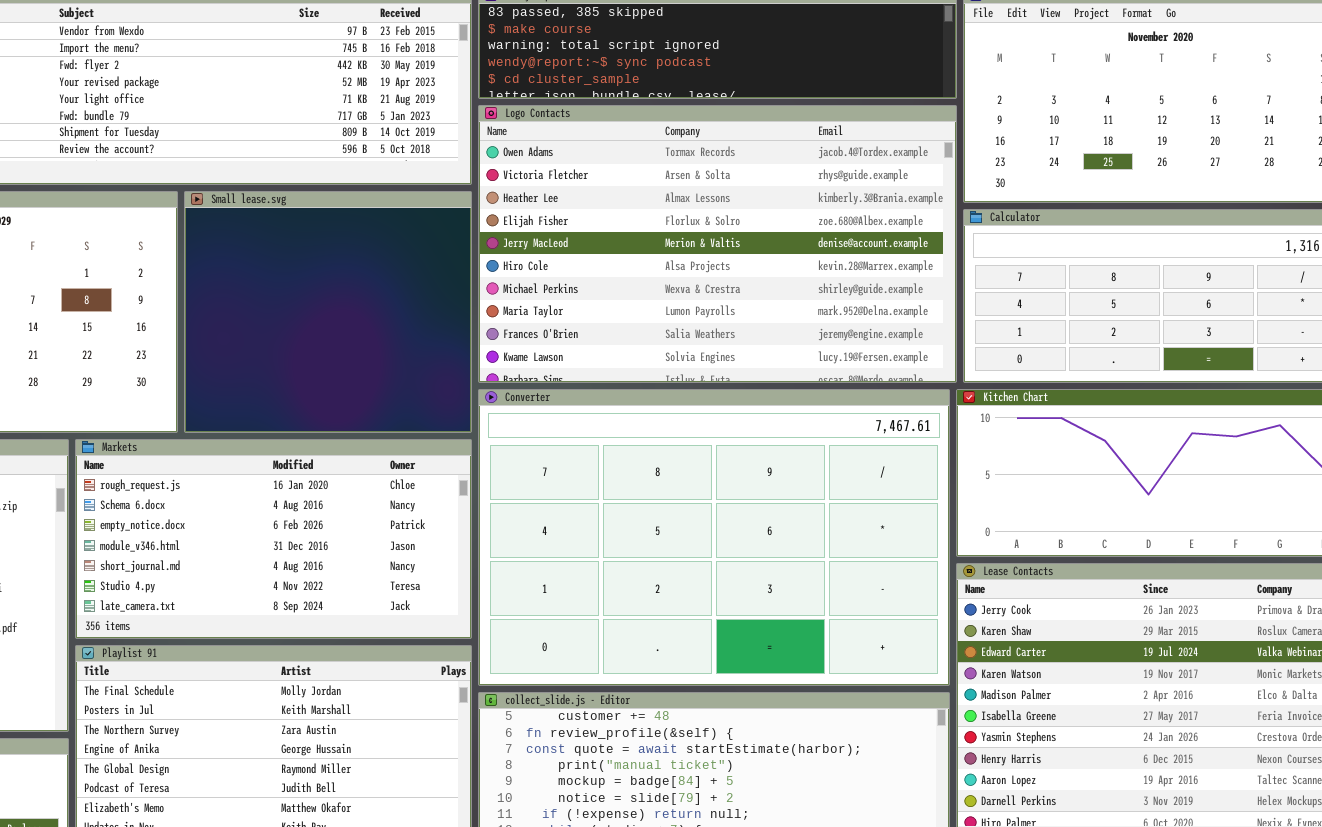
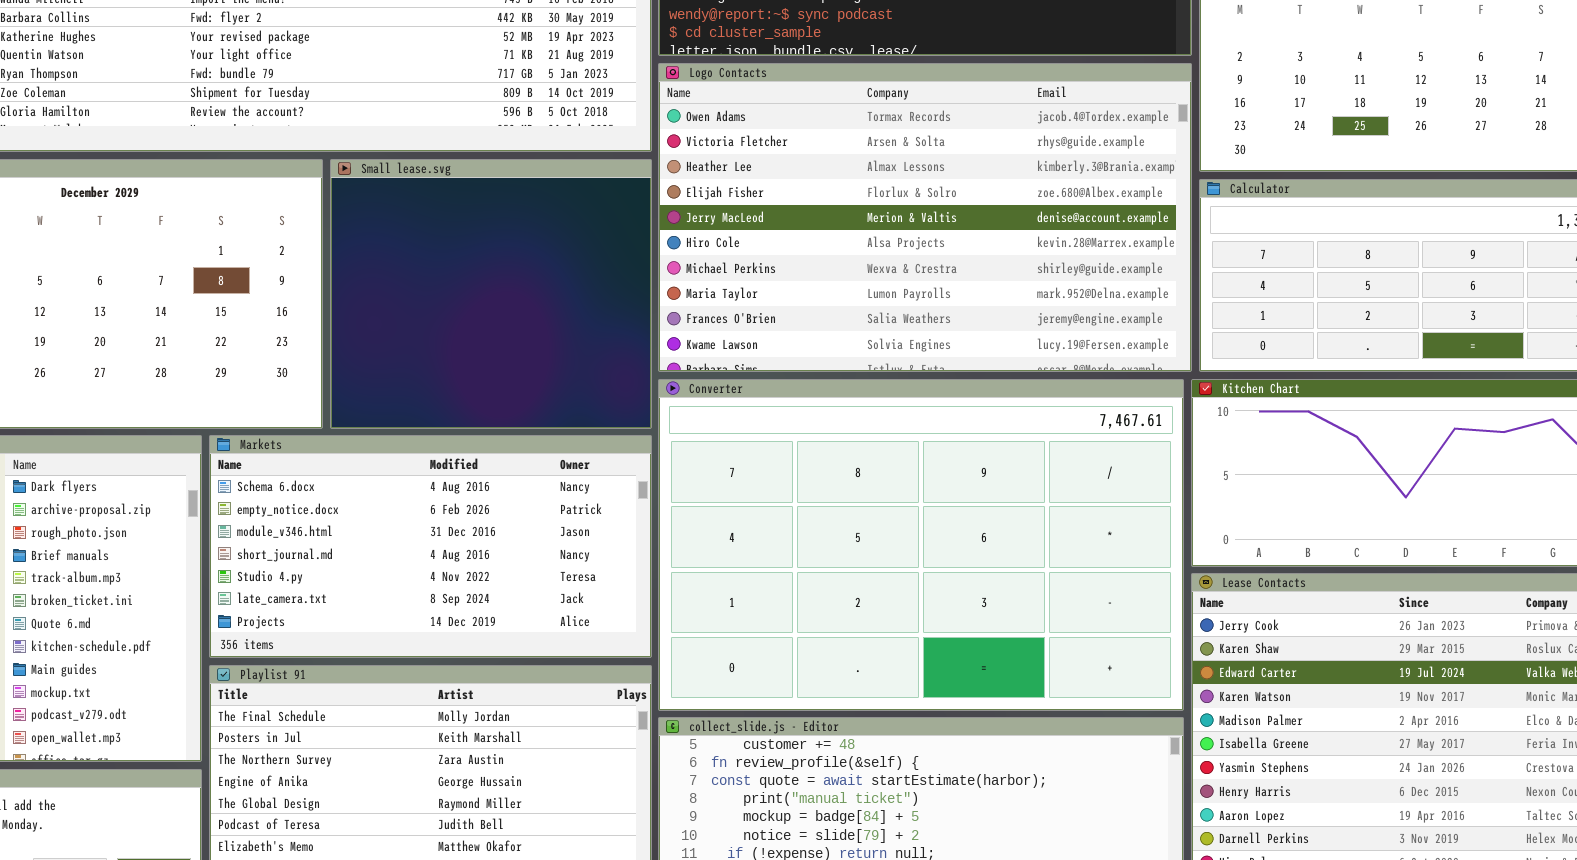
Markets: [75,439,472,639] -> [209,435,652,658], scrolled down 1 row

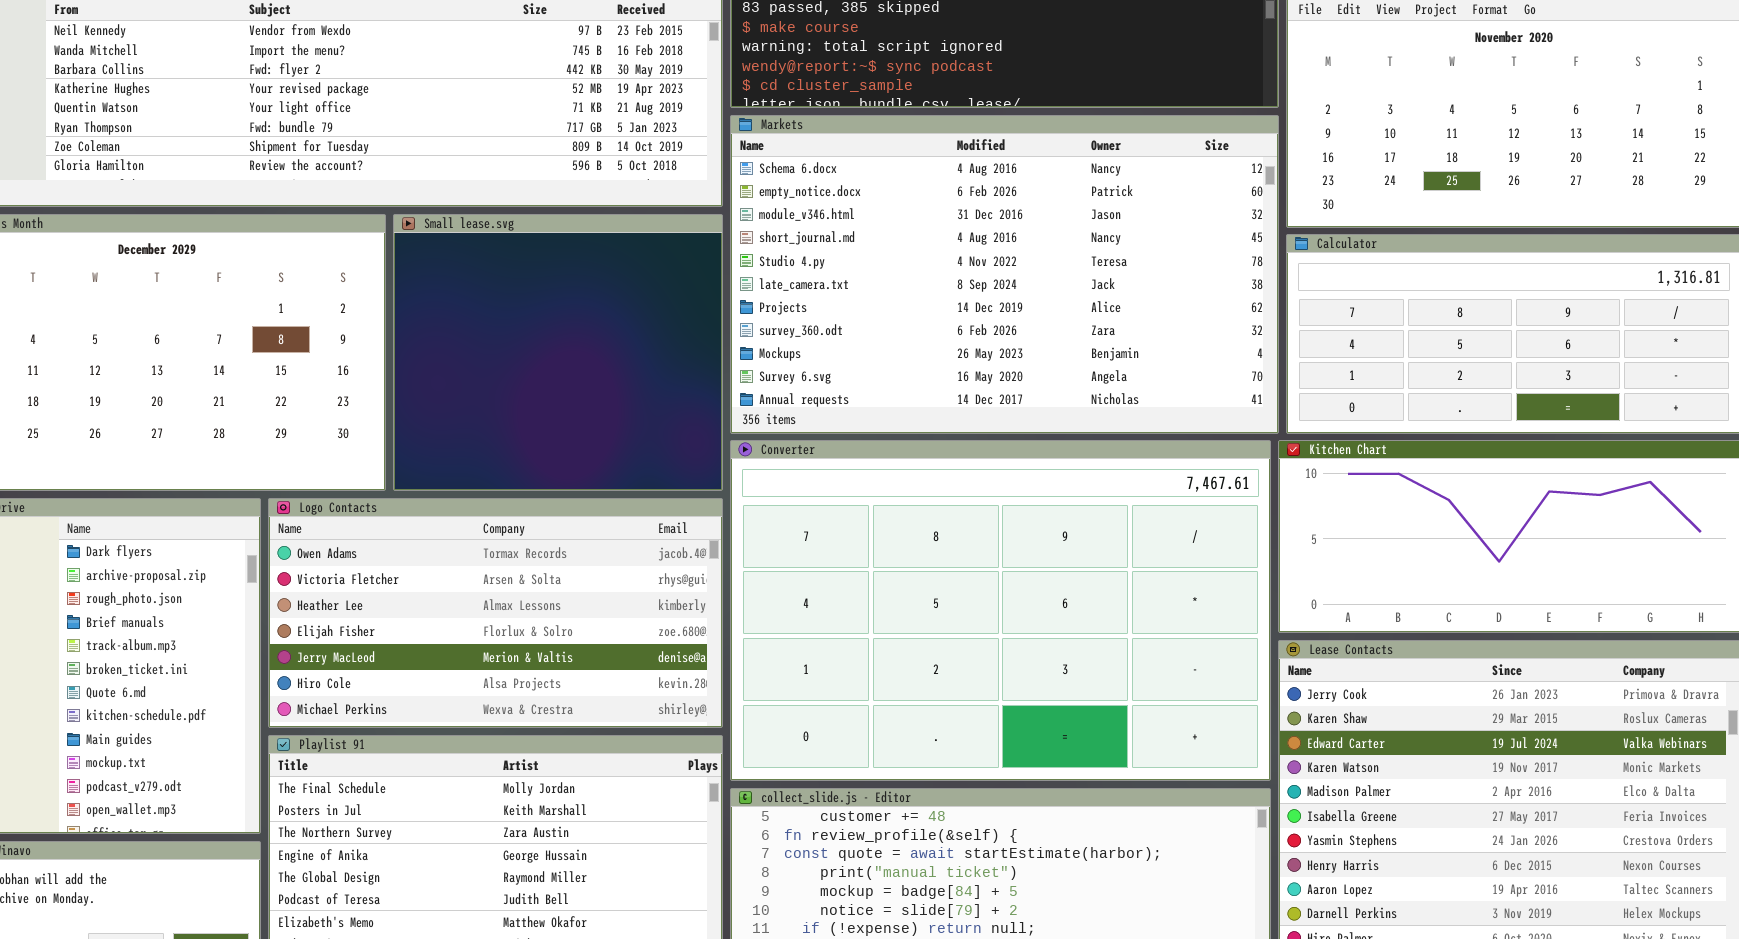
Logo Contacts: [658,63,1192,372] -> [268,498,723,728], moved, resized
Markets: [209,435,652,658] -> [730,115,1279,434], moved, resized

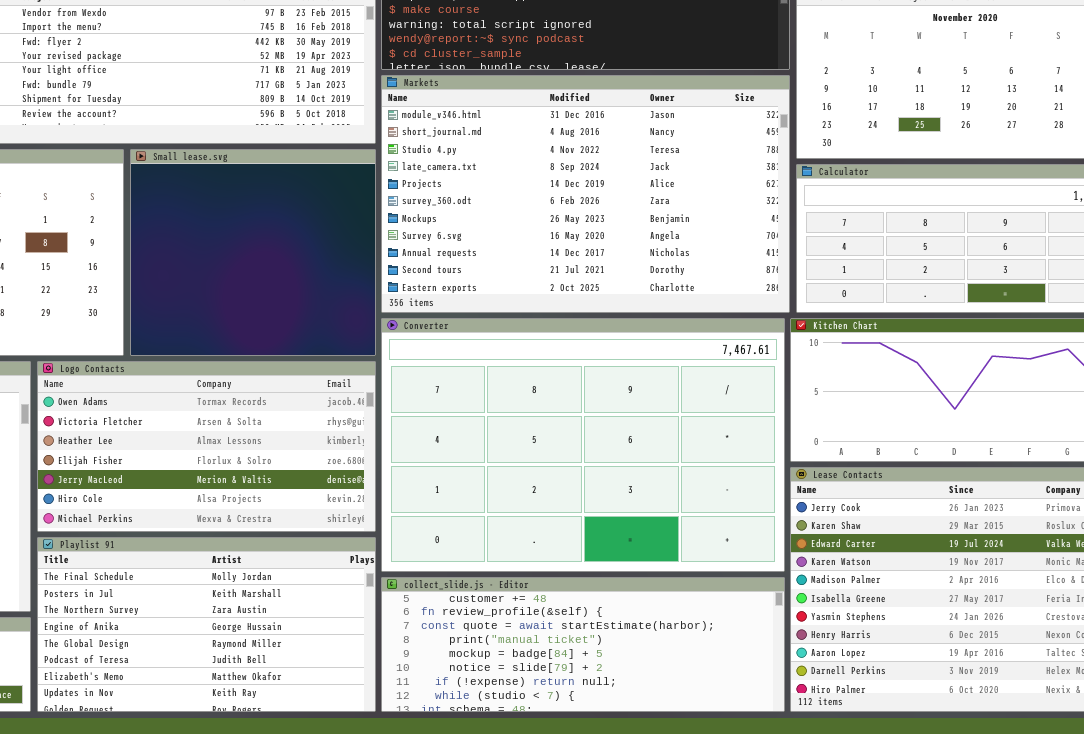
Markets: [730,115,1279,434] -> [381,75,790,313], scrolled down 2 rows

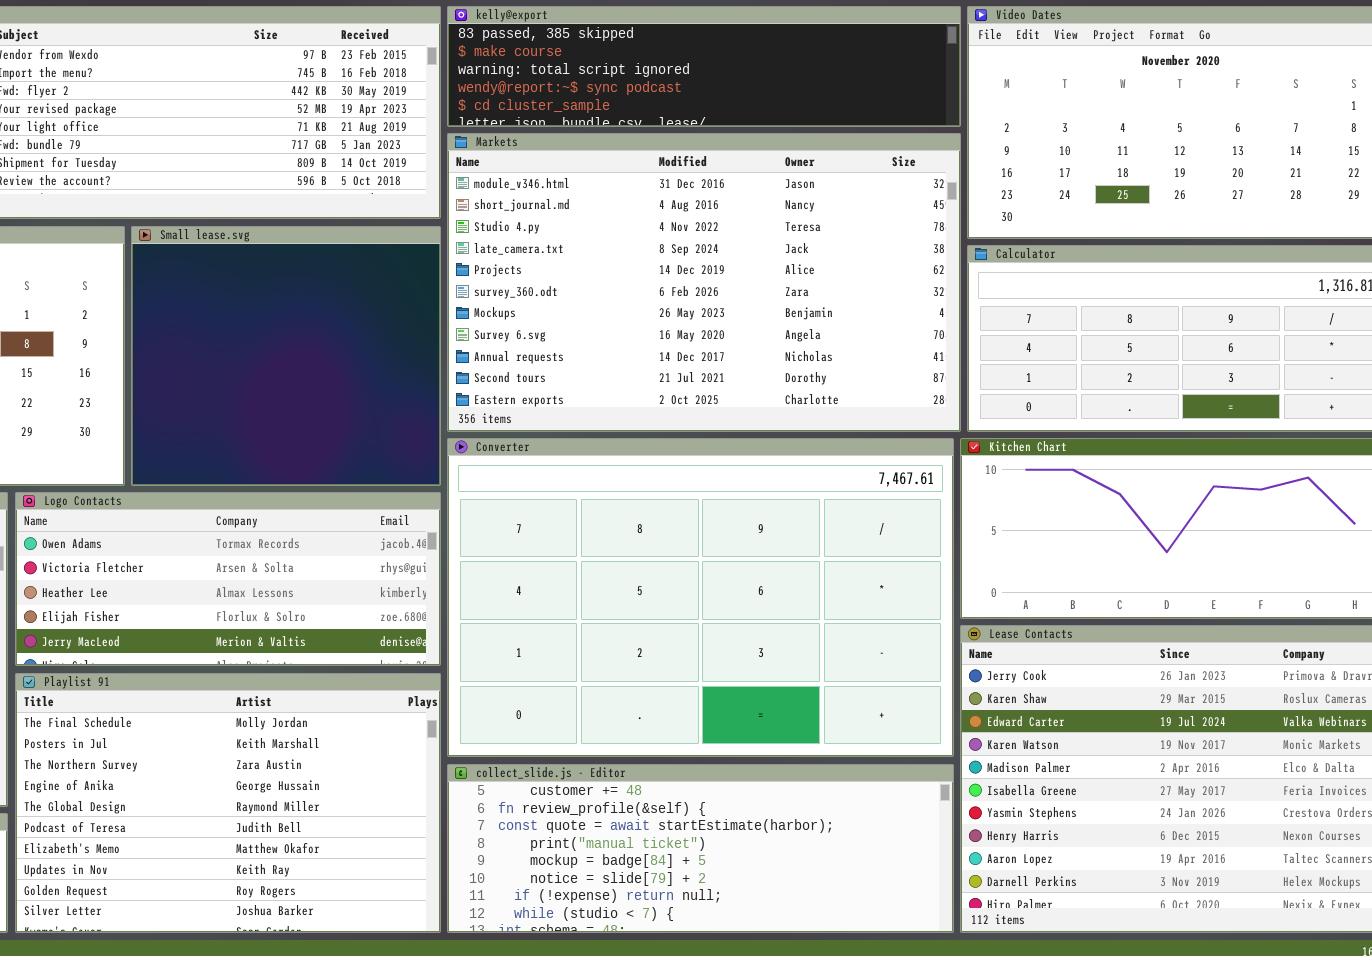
Logo Contacts: [37,361,376,532] -> [15,492,441,666], resized
Playlist 91: [37,537,376,712] -> [15,673,441,933], resized

